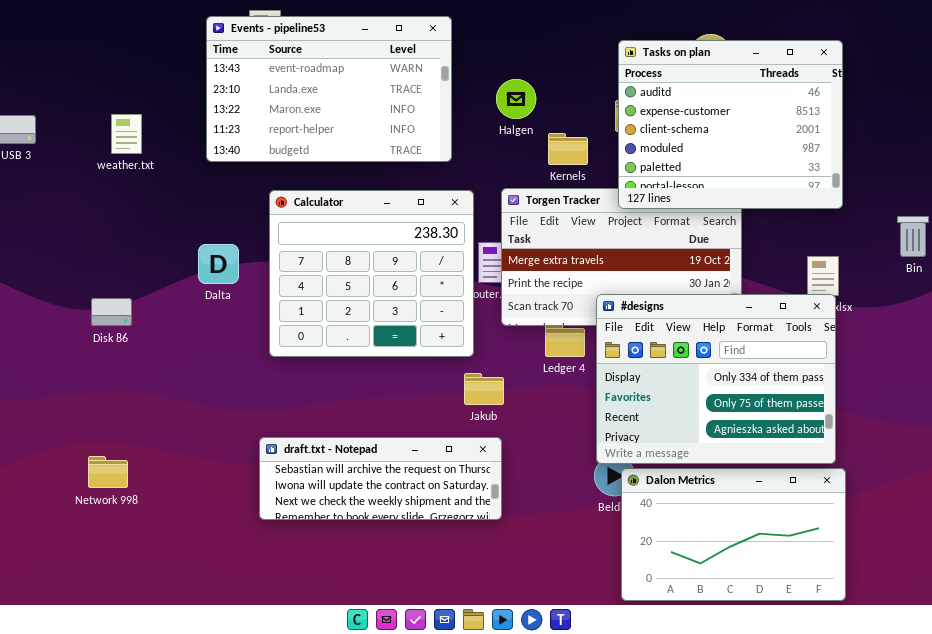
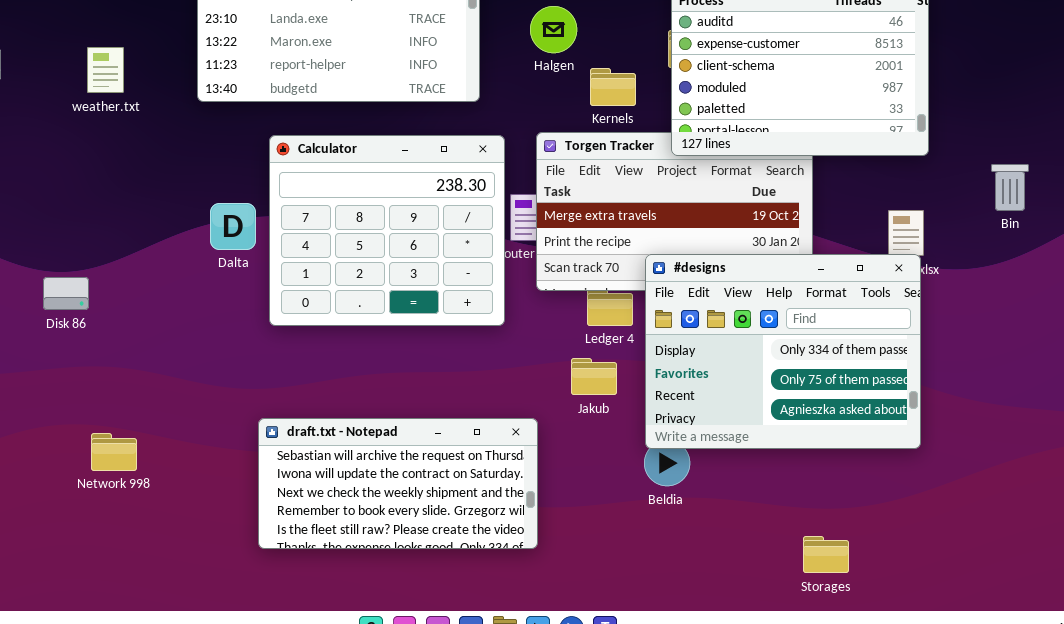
Dalta: [198,244,239,284] -> [210,203,256,250], moved
Disk 86: [91,298,132,326] -> [43,277,89,310], moved
Jakub: [464,373,504,405] -> [571,358,617,395], moved
draft.txt - Notepad: [259,437,502,520] -> [258,418,538,549], resized
Network 998: [88,456,128,488] -> [91,433,137,471], moved
Dalon Metrics: [621,468,846,601] -> none, closed

